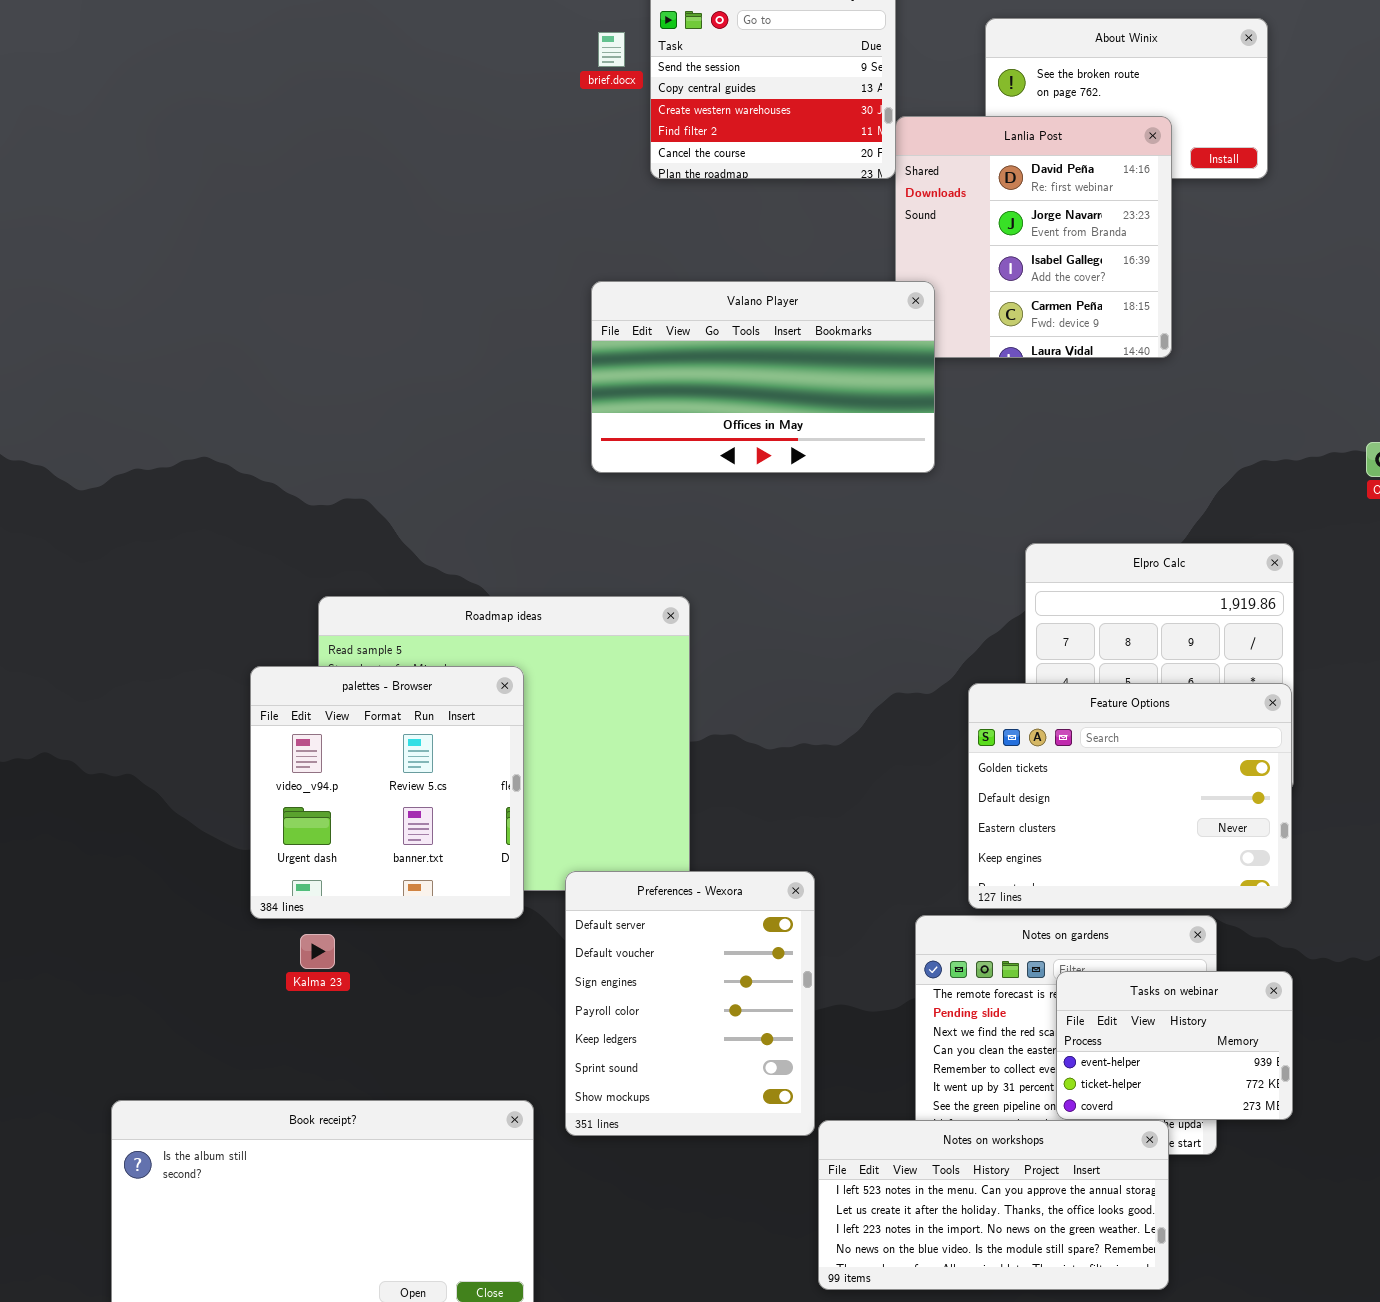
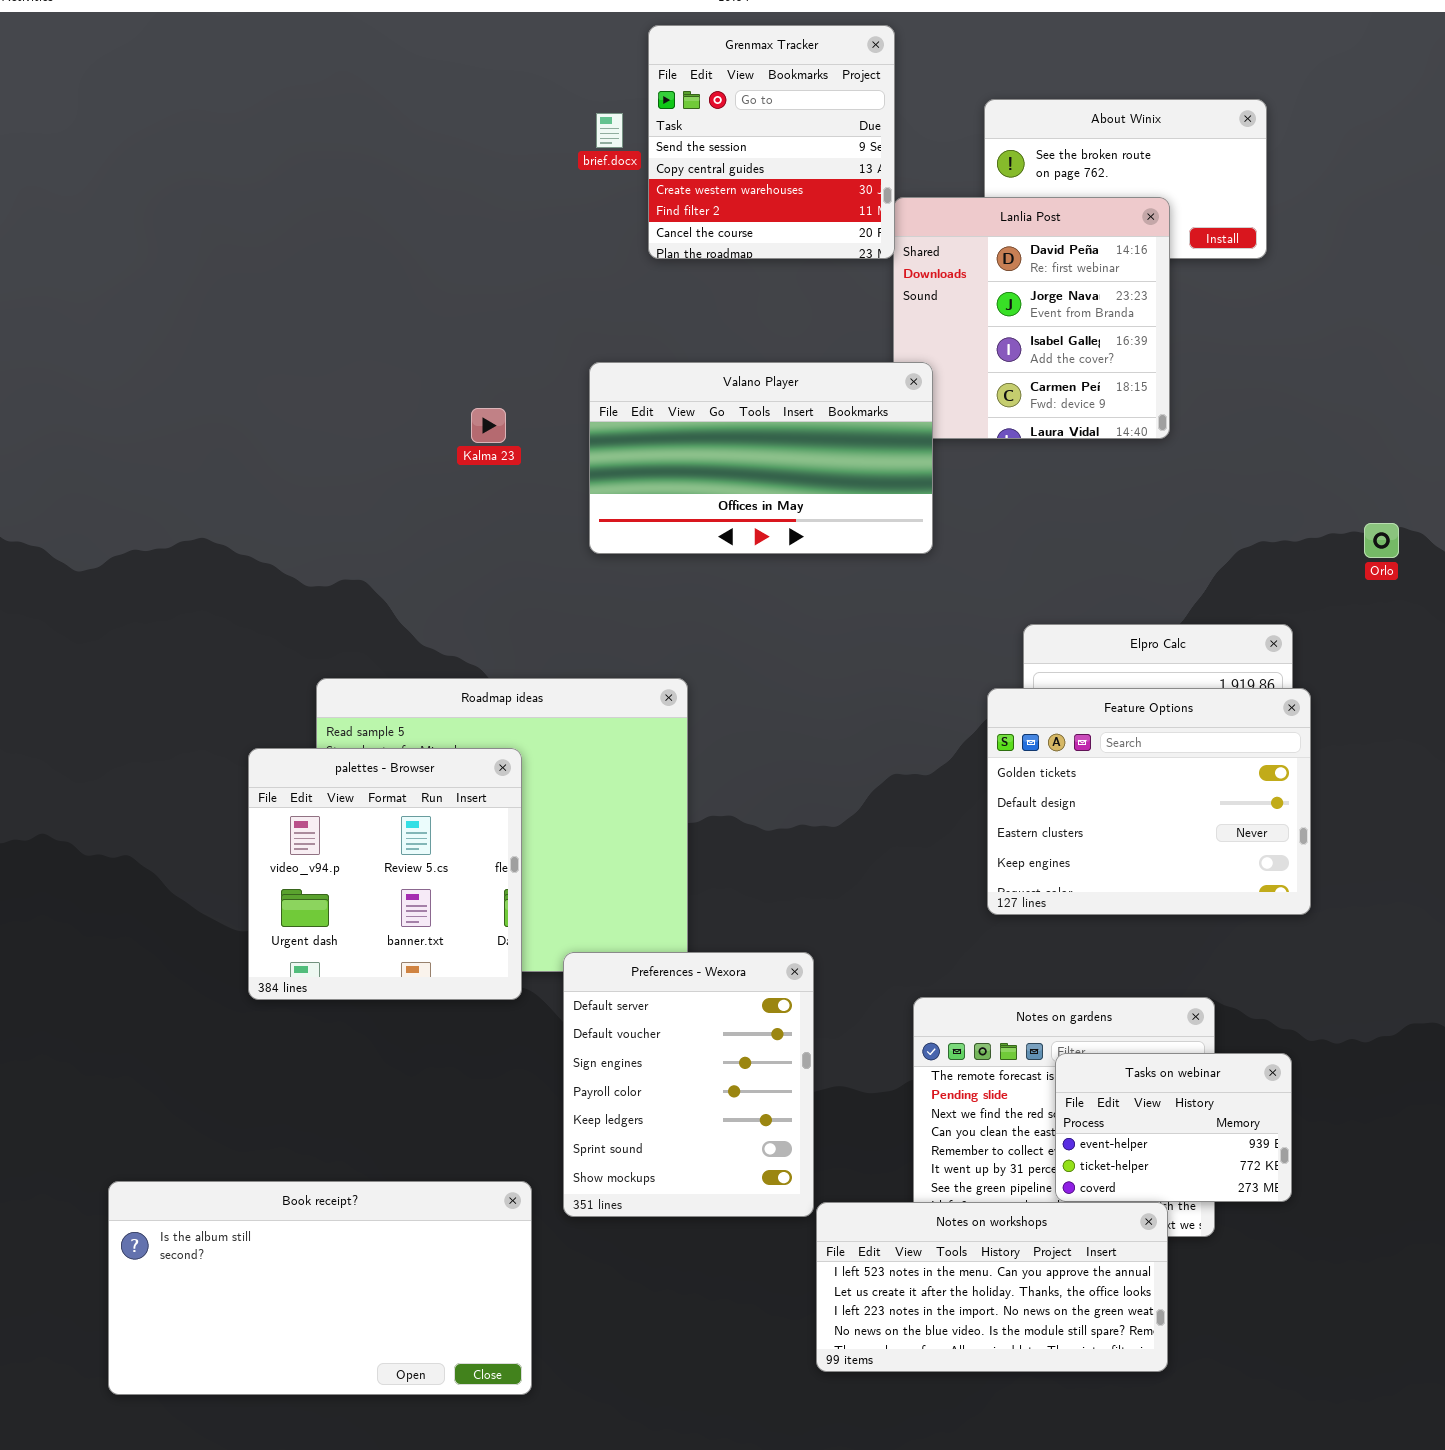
Feature Options: [968,683,1292,909] -> [987,688,1311,915], moved
Kalma 23: [300,934,335,969] -> [471,408,506,443], moved

